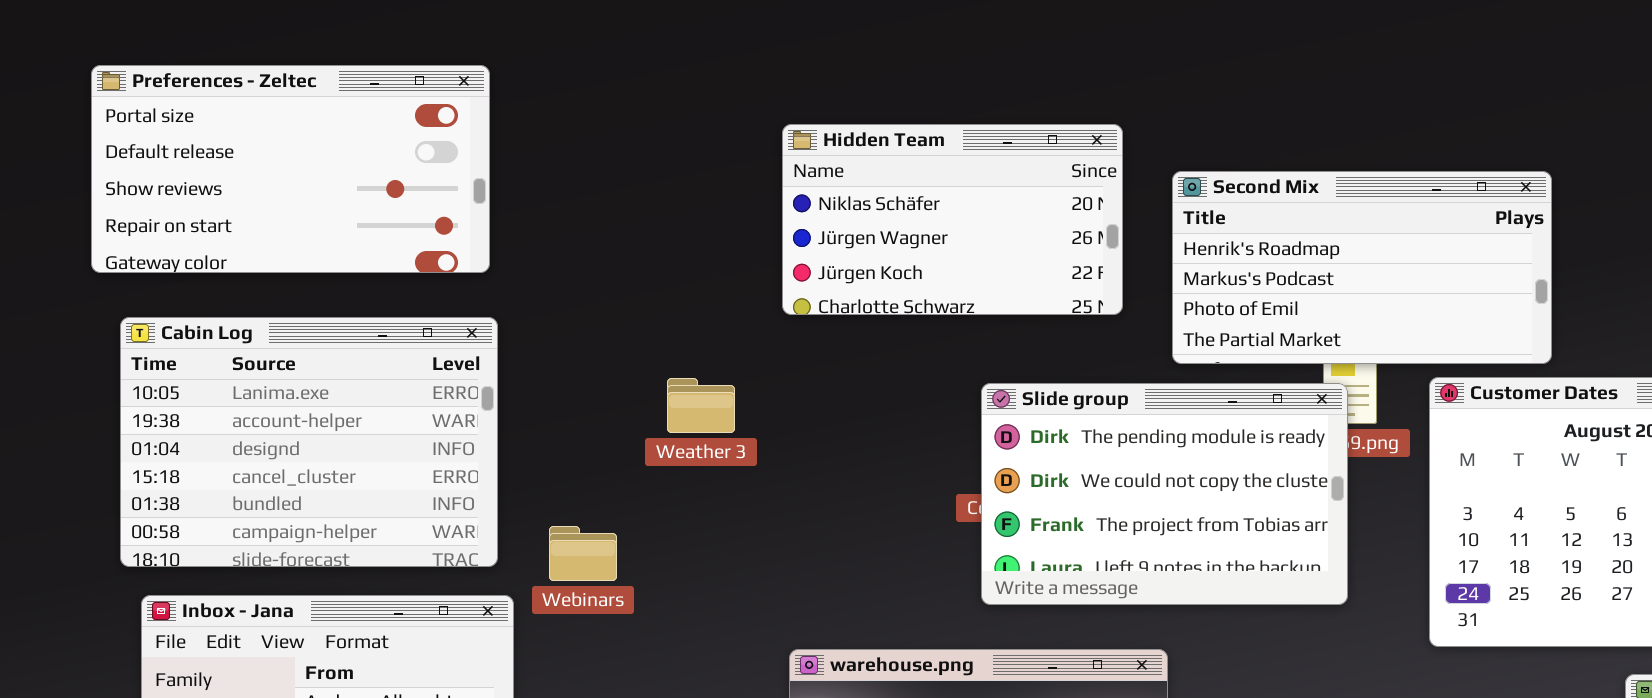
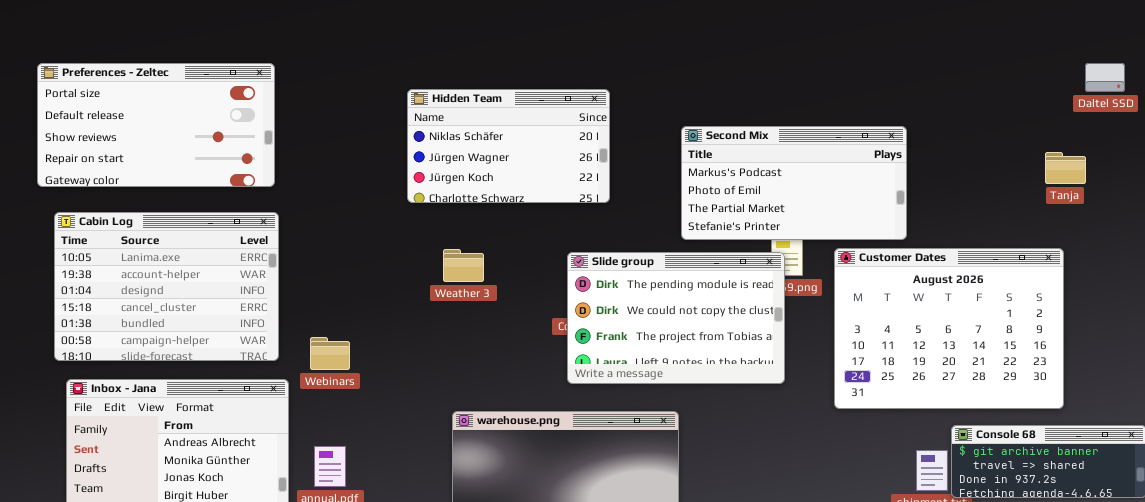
Hidden Team: [782,124,1123,315] -> [407,89,610,203], moved
Second Mix: [1172,171,1552,364] -> [681,126,907,240], scrolled down 1 row
Weather 3: [667,378,735,433] -> [443,249,484,282], moved

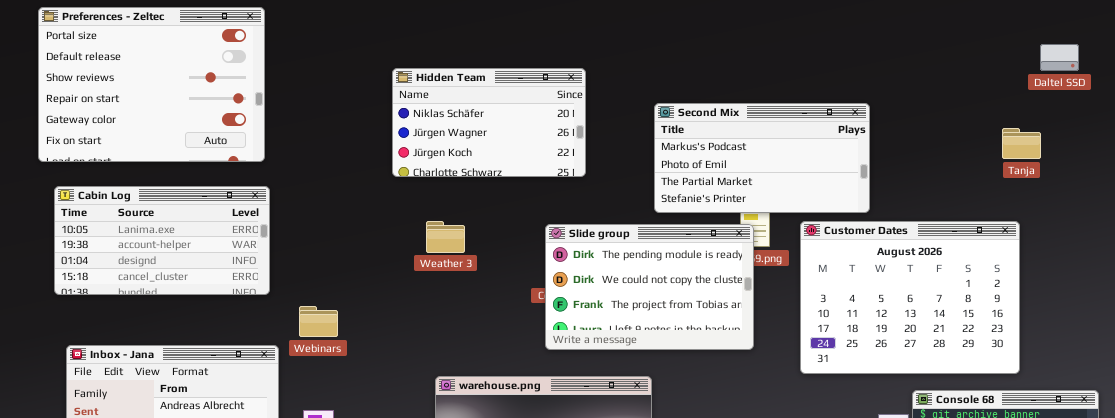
Preferences - Zeltec: [37,63,275,187] -> [38,7,265,162], resized
Cabin Log: [54,212,279,361] -> [54,186,270,295], resized

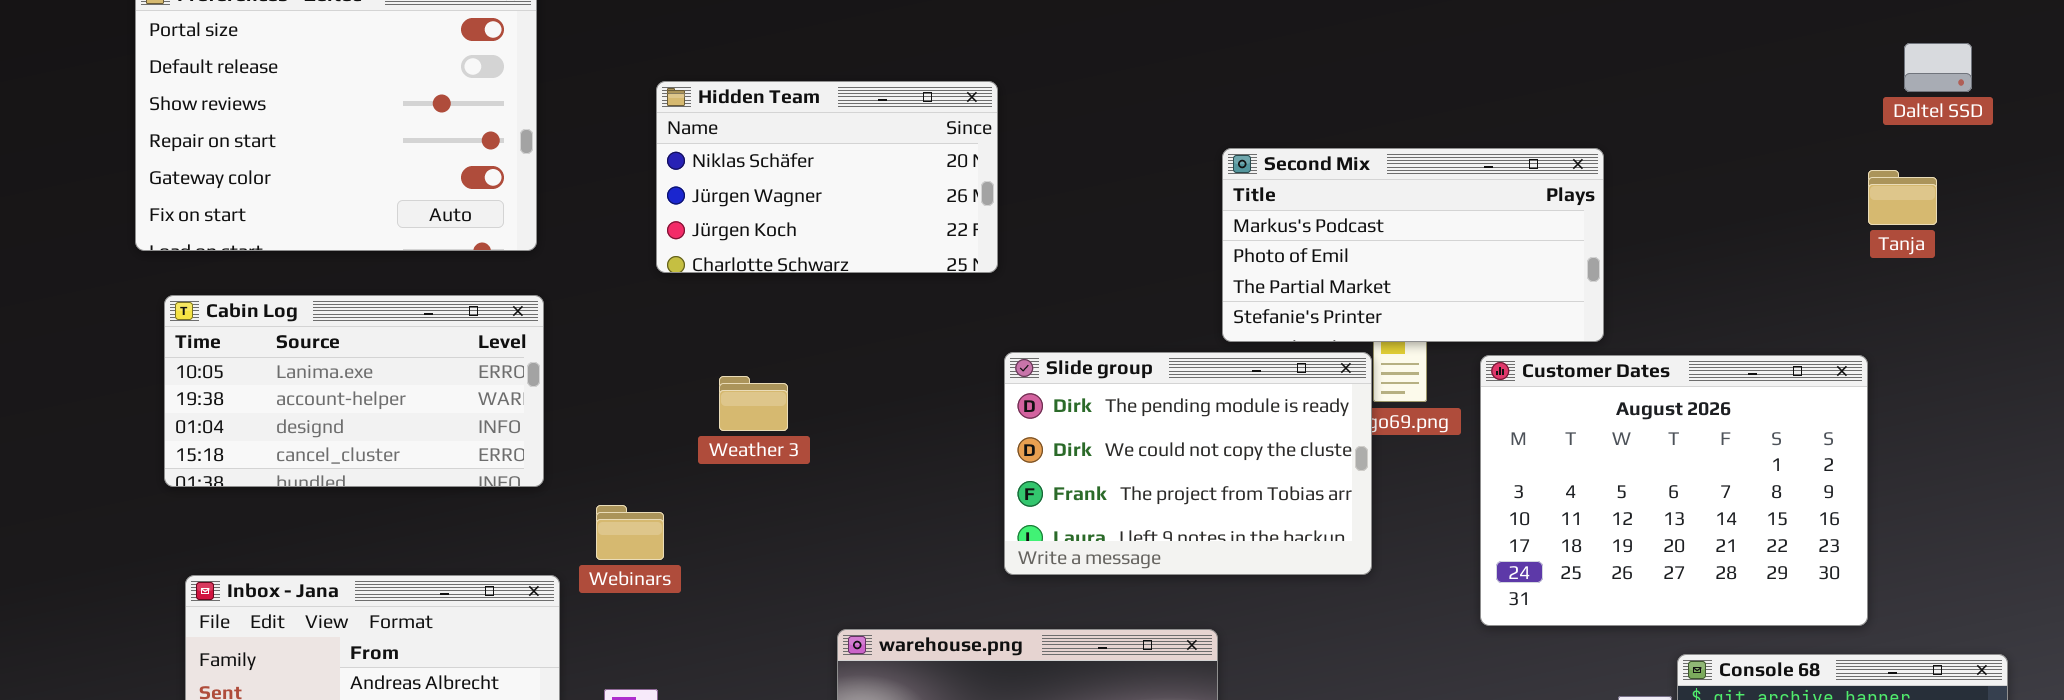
Hidden Team: [392,68,586,177] -> [656,81,998,273], moved
Tanja: [1002,128,1041,159] -> [1868,170,1937,225], moved
Weather 3: [426,221,465,253] -> [719,376,788,431], moved
Slide group: [545,224,754,350] -> [1004,352,1372,575], moved

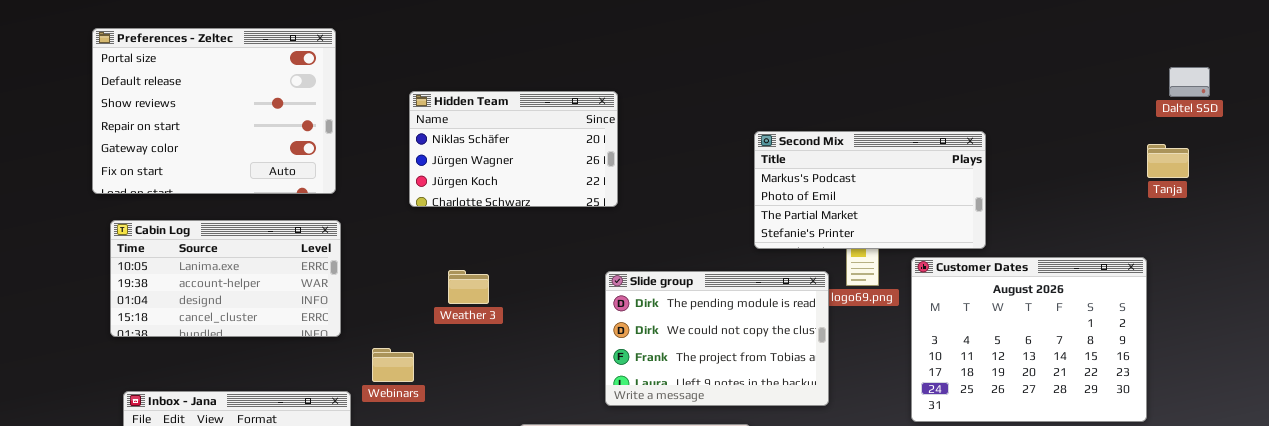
Slide group: [1004,352,1372,575] -> [605,271,829,406], moved

